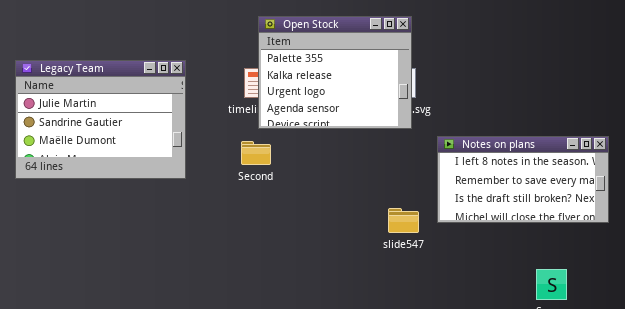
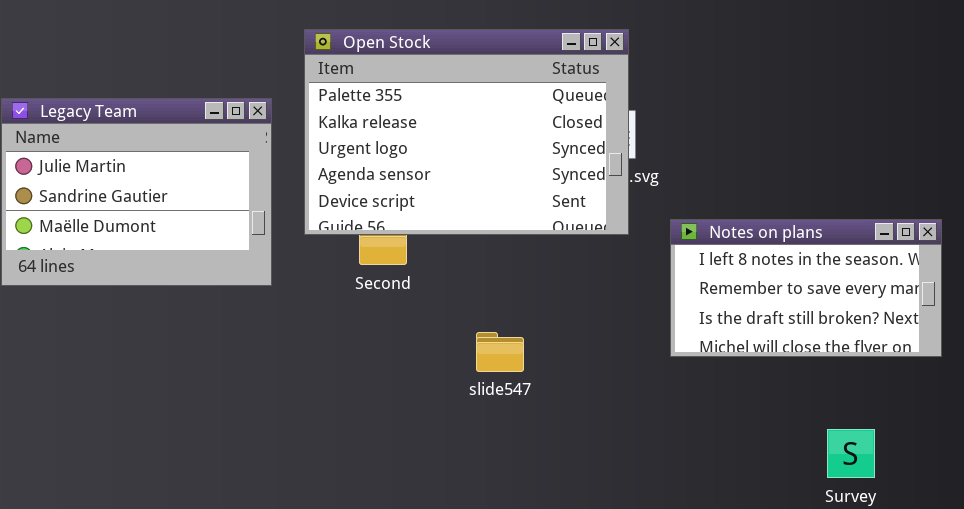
Open Stock: [258,16,412,129] -> [304,29,629,235], resized
slide547: [388,208,419,233] -> [476,332,524,372], moved

